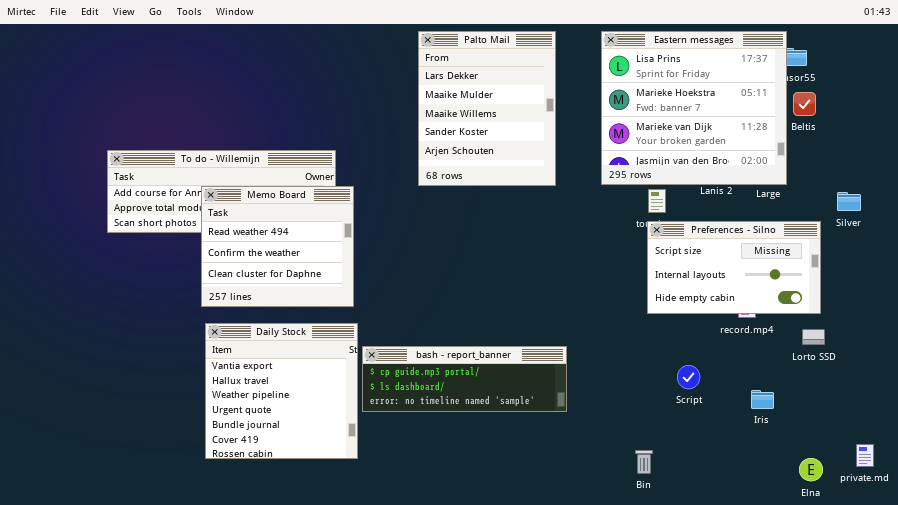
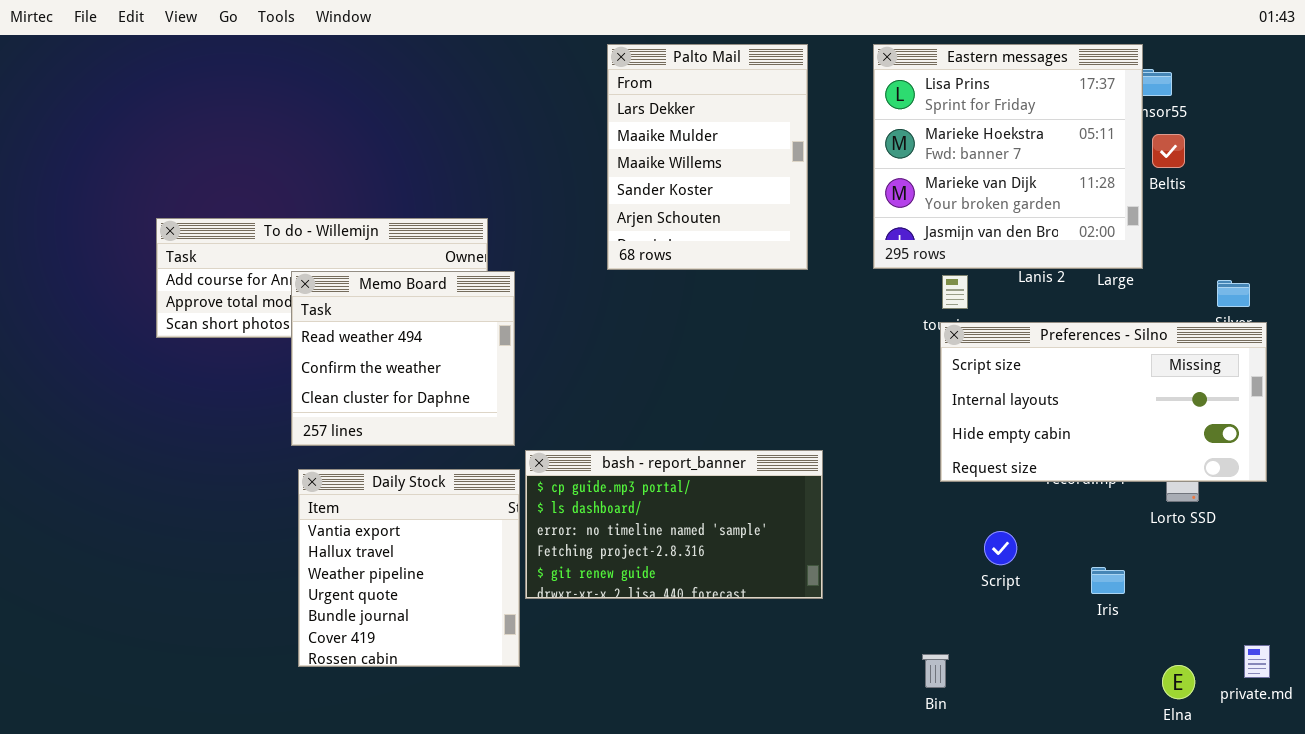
Preferences - Silno: [647,221,821,314] -> [940,322,1267,482], resized
bash - report_banner: [362,346,567,412] -> [525,450,823,599], resized

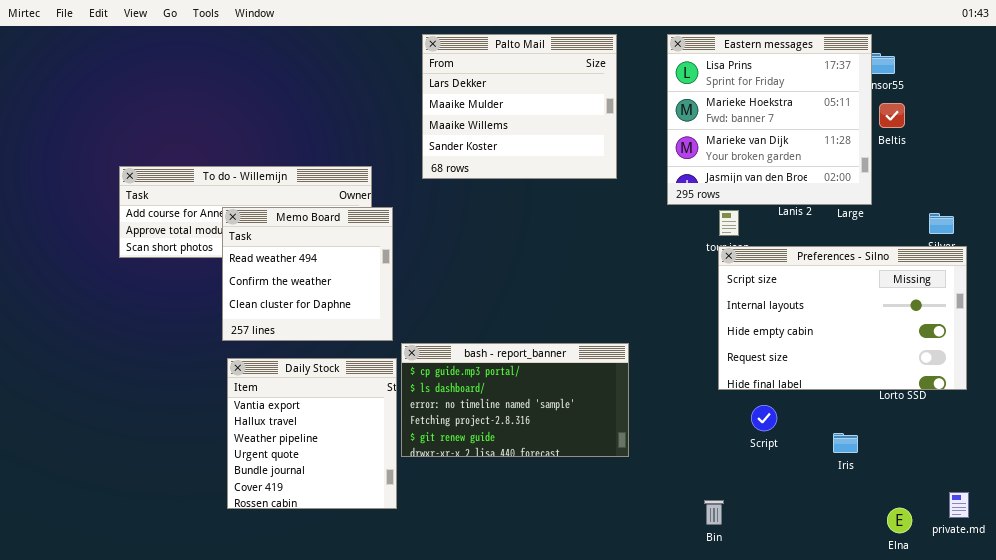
Palto Mail: [607,44,808,270] -> [422,34,617,179], resized
Preferences - Silno: [940,322,1267,482] -> [718,246,967,390], resized

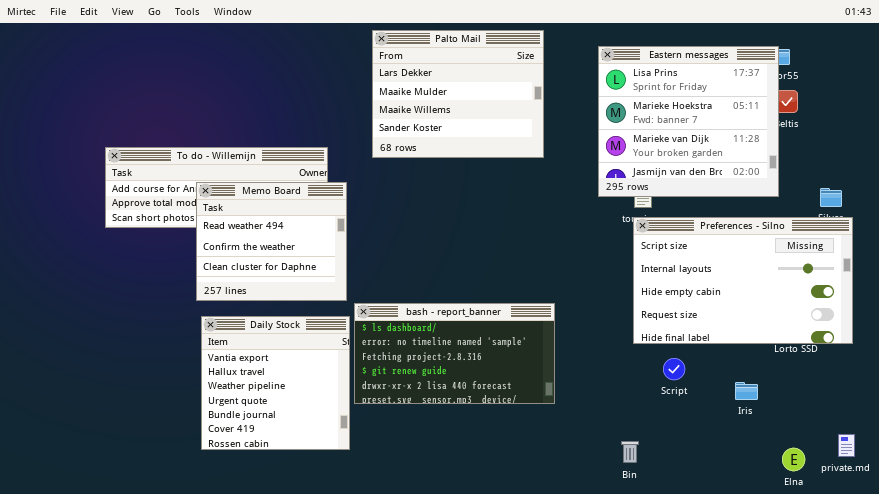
Eastern messages: [667,34,872,205] -> [598,46,779,197], moved
bash - report_banner: [401,343,629,457] -> [354,303,555,404], scrolled down 1 row

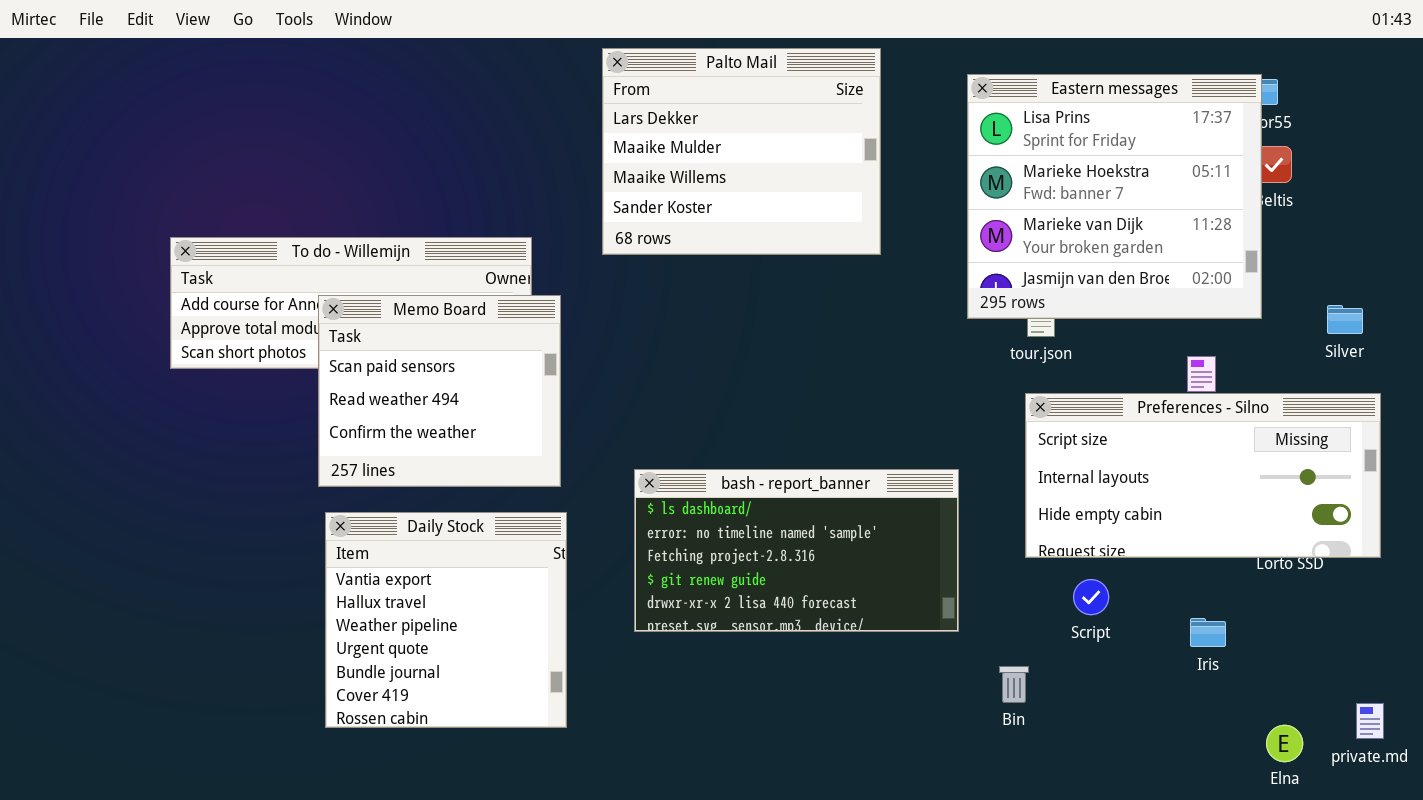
Memo Board: [196,182,347,301] -> [318,295,561,487], scrolled up 1 row
Preferences - Silno: [633,217,853,344] -> [1025,393,1381,558], resized
bash - report_banner: [354,303,555,404] -> [634,469,959,632], moved
Bin: [621,441,639,463] -> [999,666,1029,703], moved

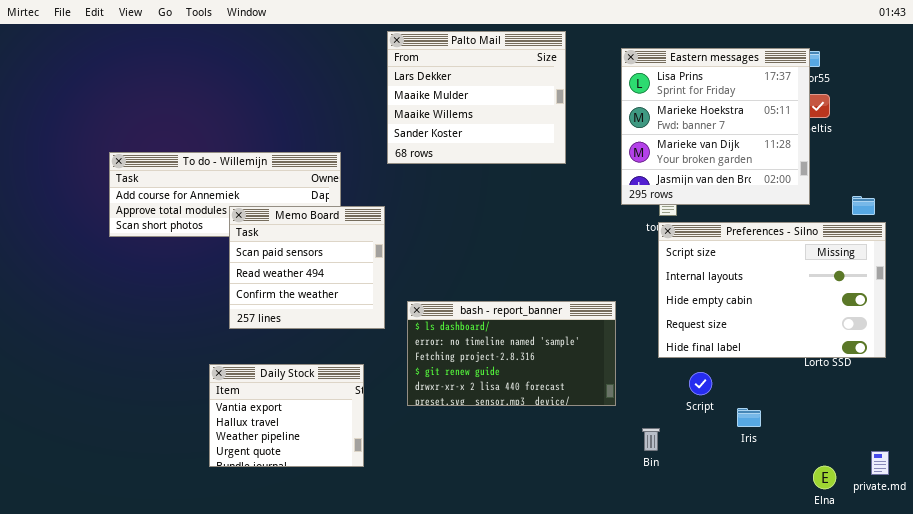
Memo Board: [318,295,561,487] -> [229,206,385,329], moved
Preferences - Silno: [1025,393,1381,558] -> [658,222,886,358], resized
Daily Stock: [325,512,567,728] -> [209,364,364,467], resized
Iris: [1190,618,1226,647] -> [737,408,761,427], moved

